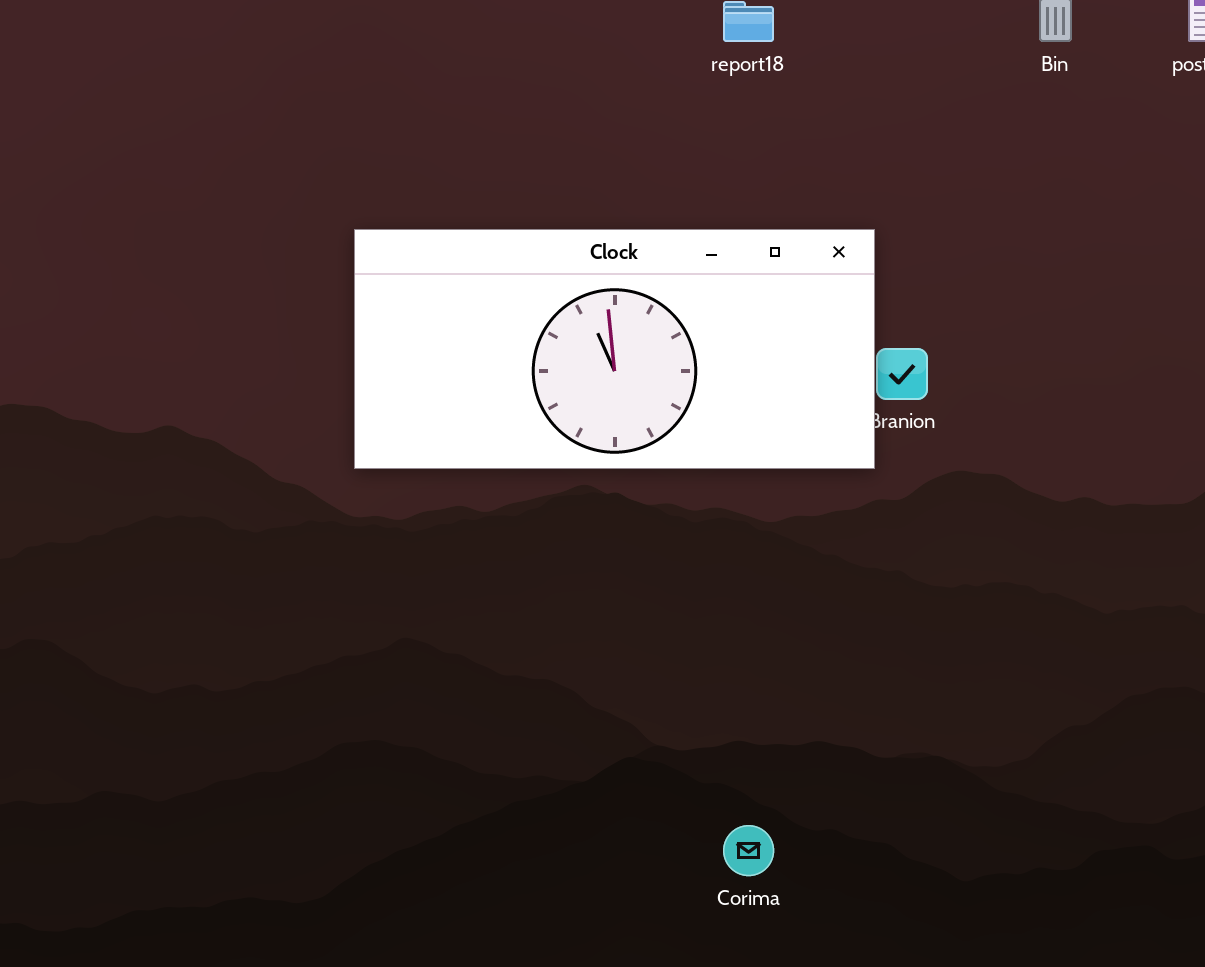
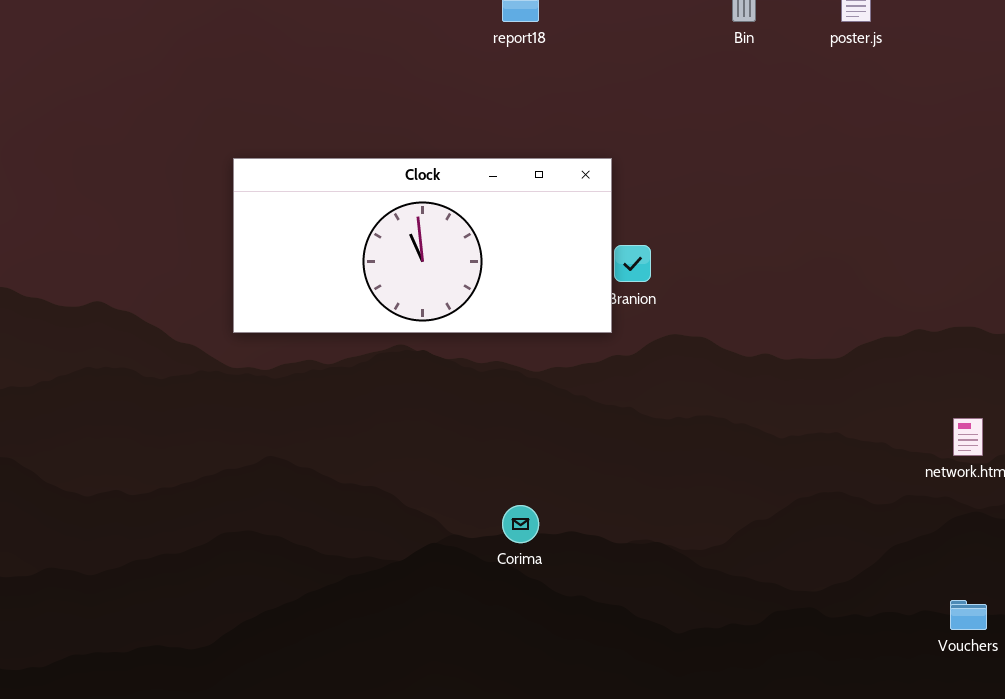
Corima: [723,825,774,876] -> [502,505,539,543], moved

